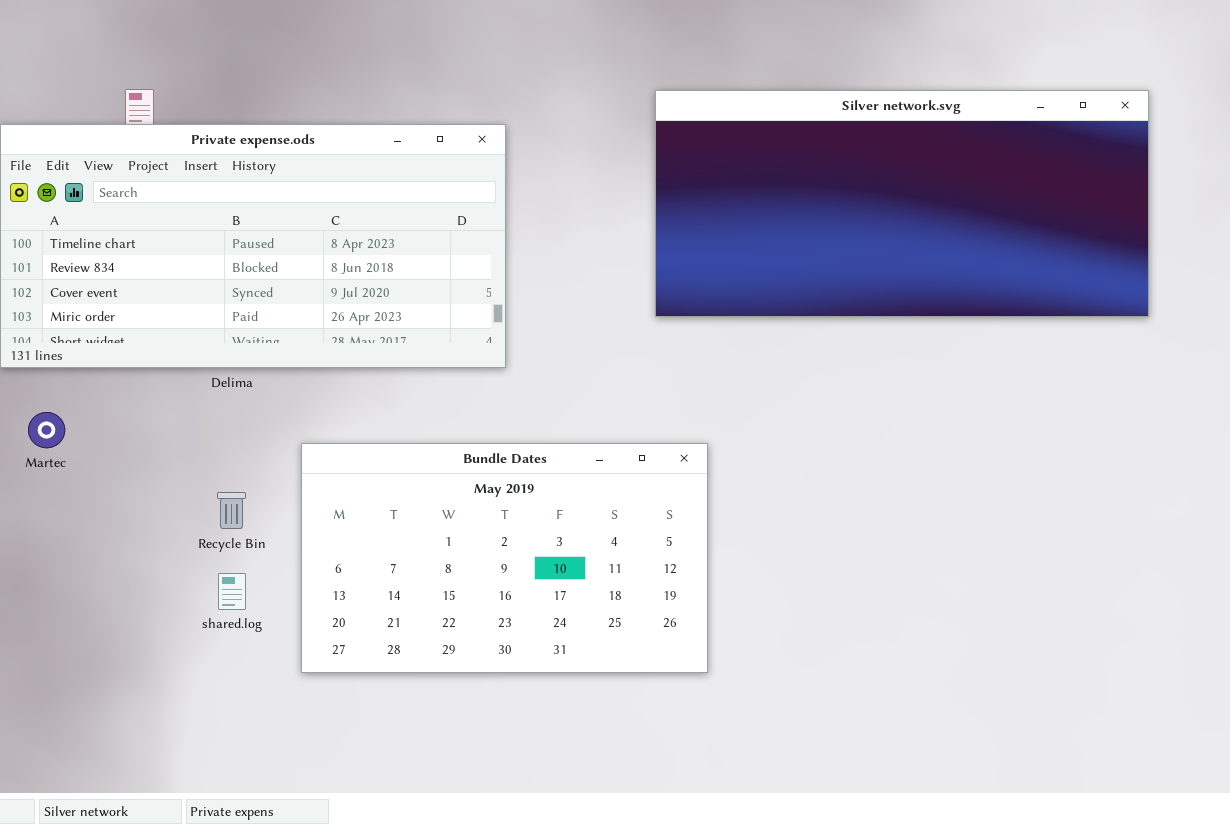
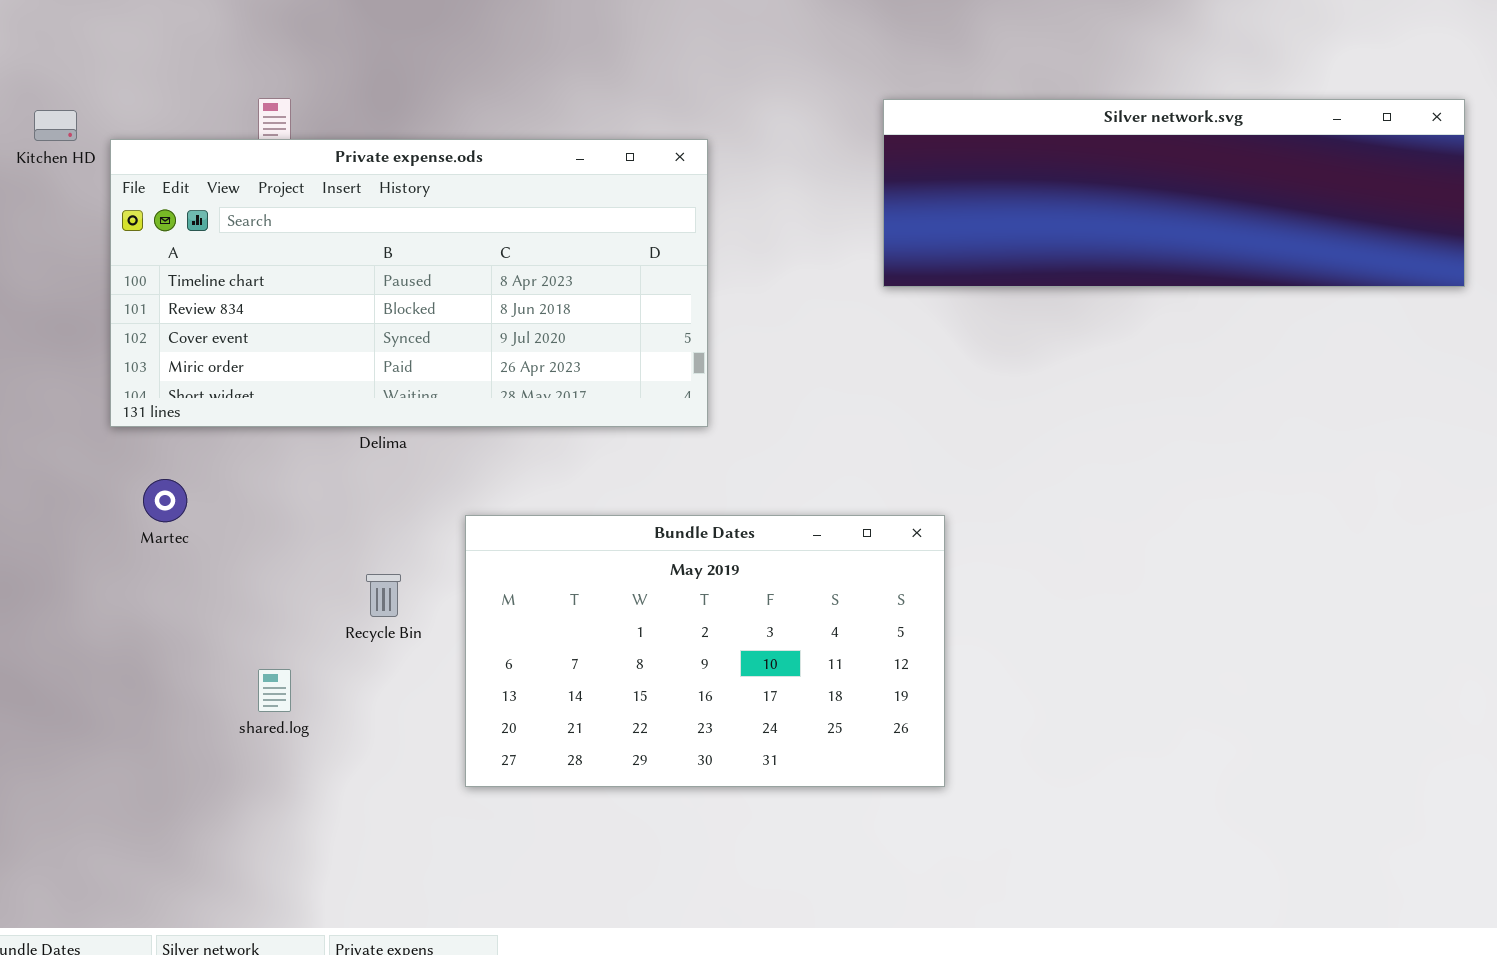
Silver network.svg: [655,90,1149,317] -> [883,99,1465,287], resized
shared.log: [218,573,246,610] -> [258,669,291,712], moved

